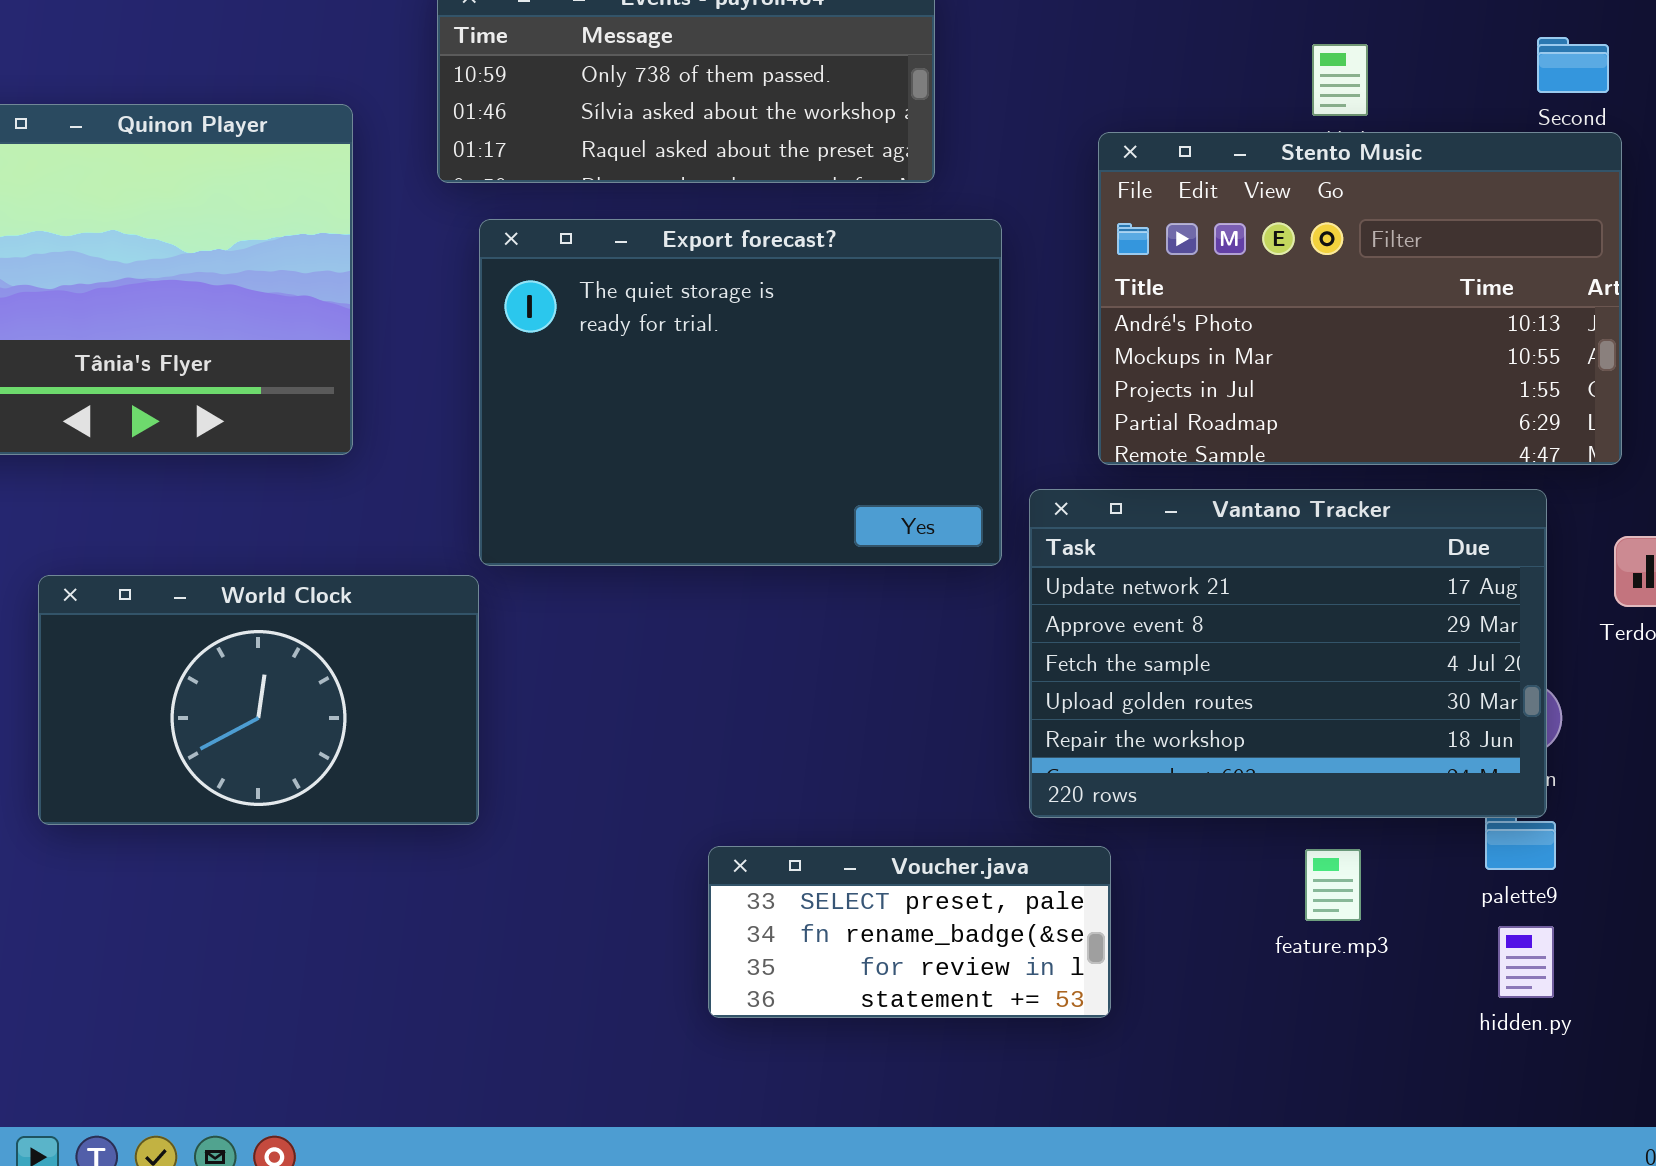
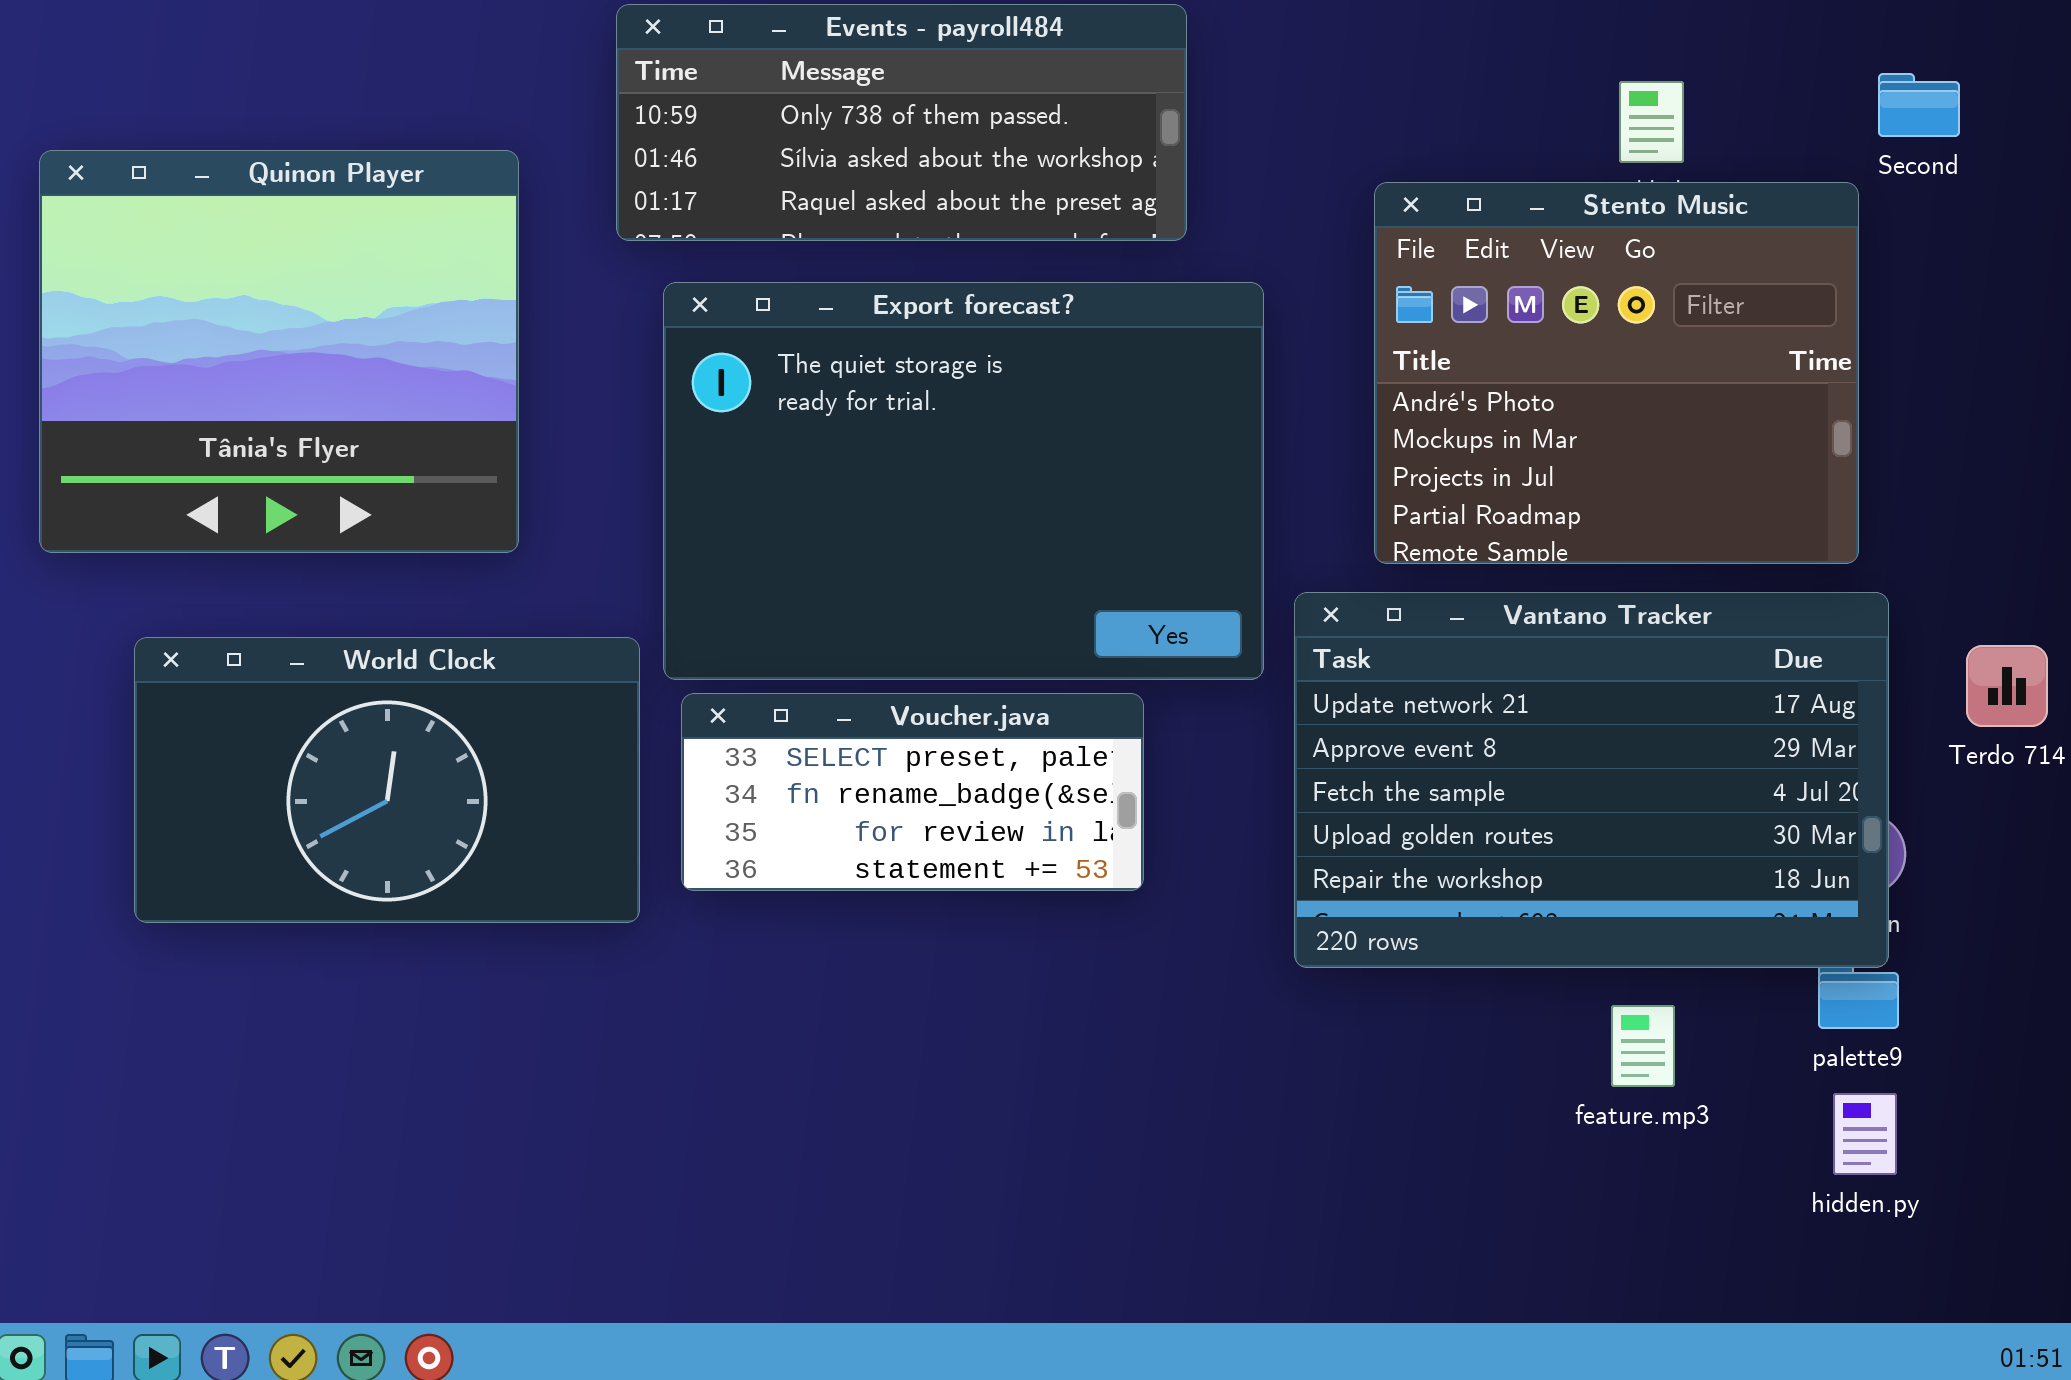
Stento Music: [1098,132,1622,465] -> [1374,182,1859,564], resized
World Clock: [38,575,479,825] -> [134,637,640,923], moved
Voucher.java: [708,846,1111,1018] -> [681,693,1144,891], moved

